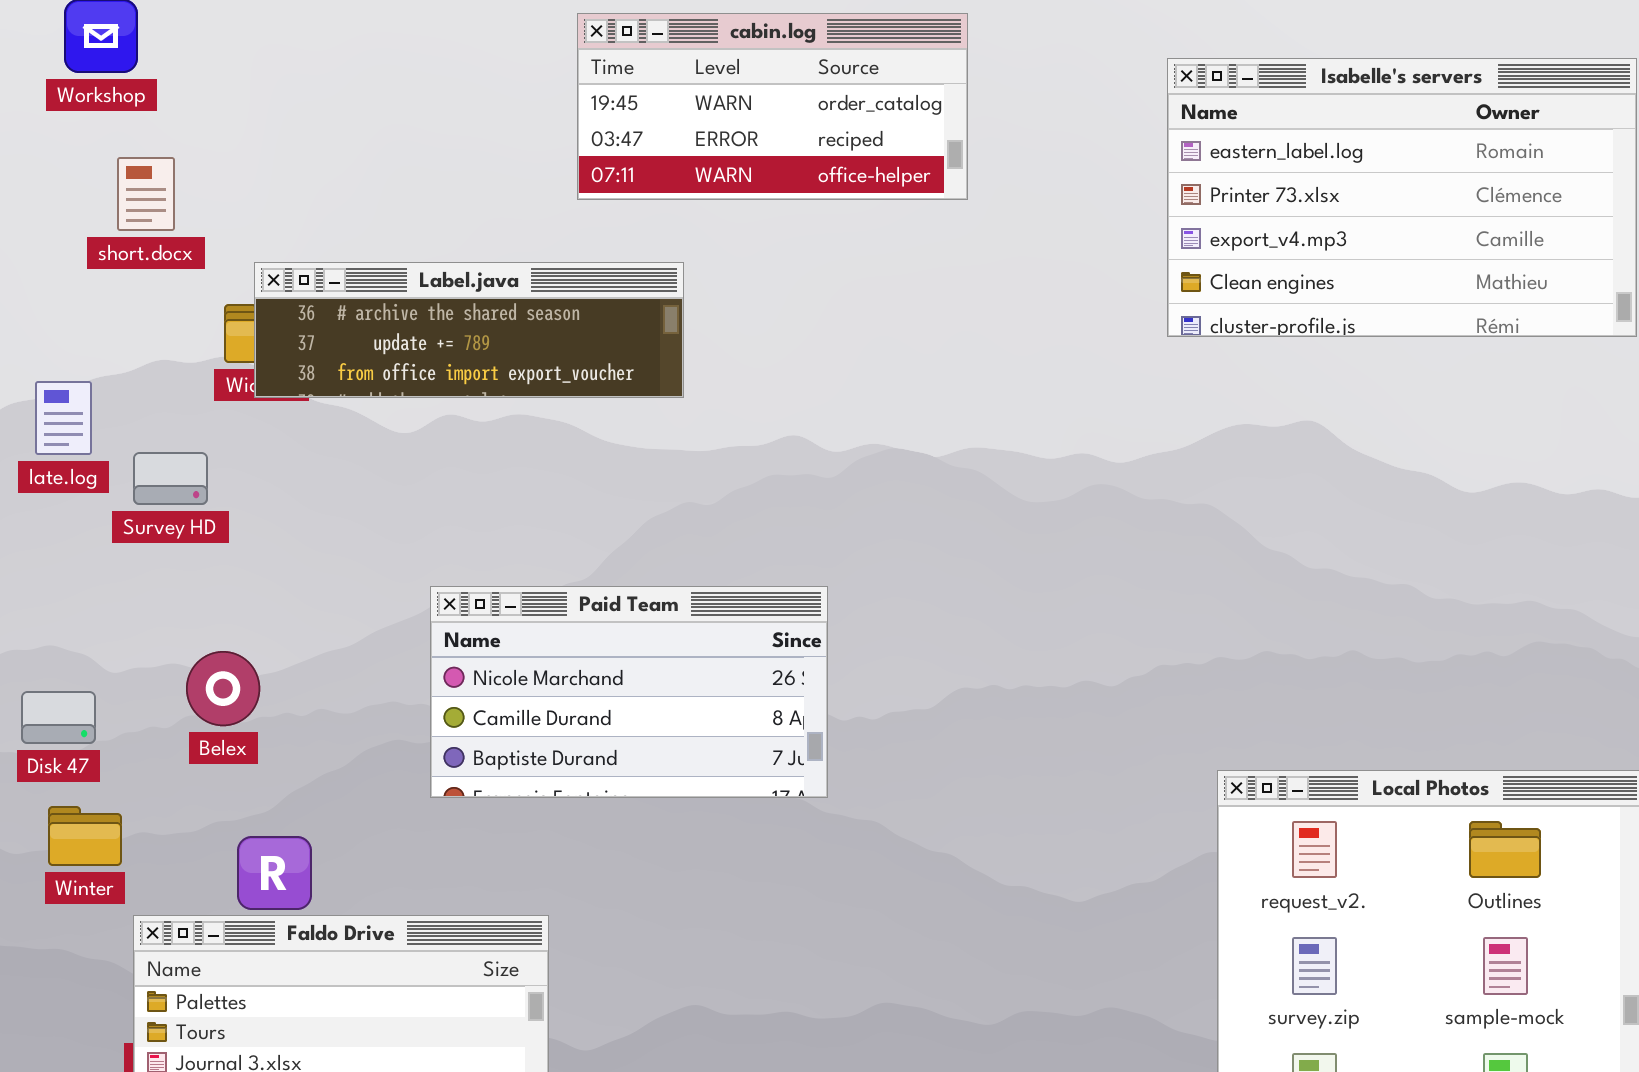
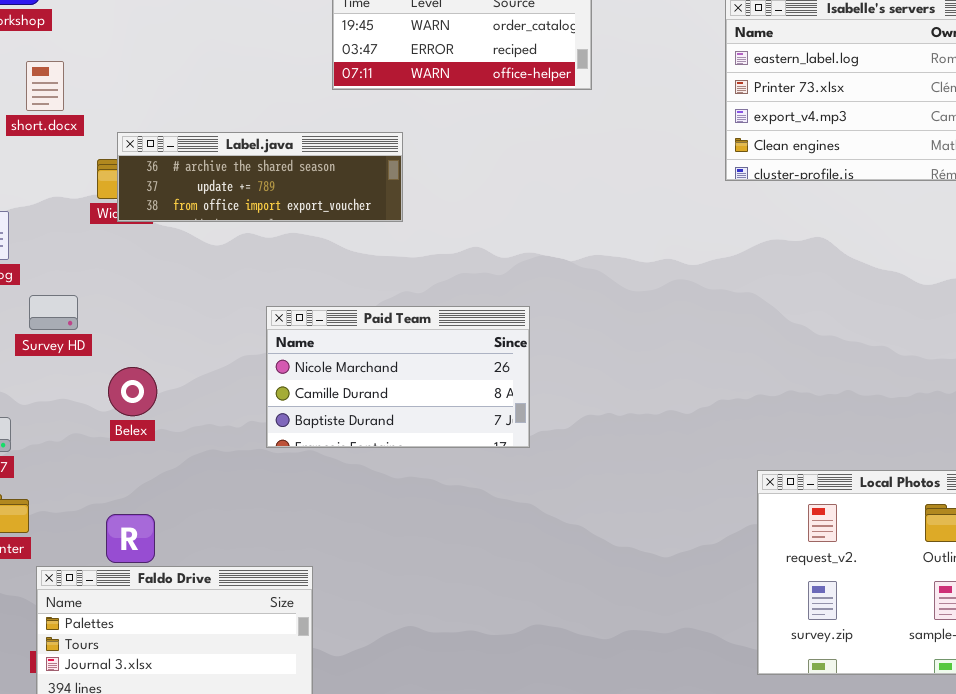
Survey HD: [133,452,208,505] -> [29,295,78,330], moved
Paid Team: [430,586,828,798] -> [266,306,530,448], moved
Belex: [186,651,260,726] -> [108,367,157,416], moved

